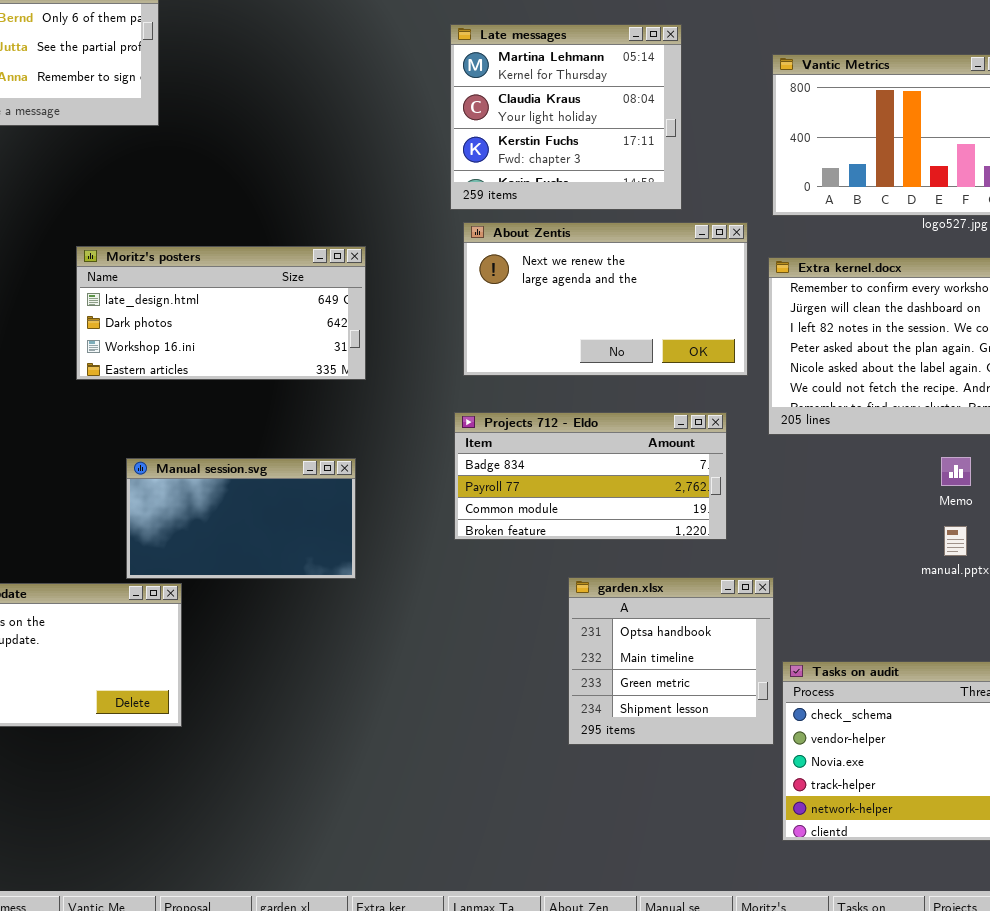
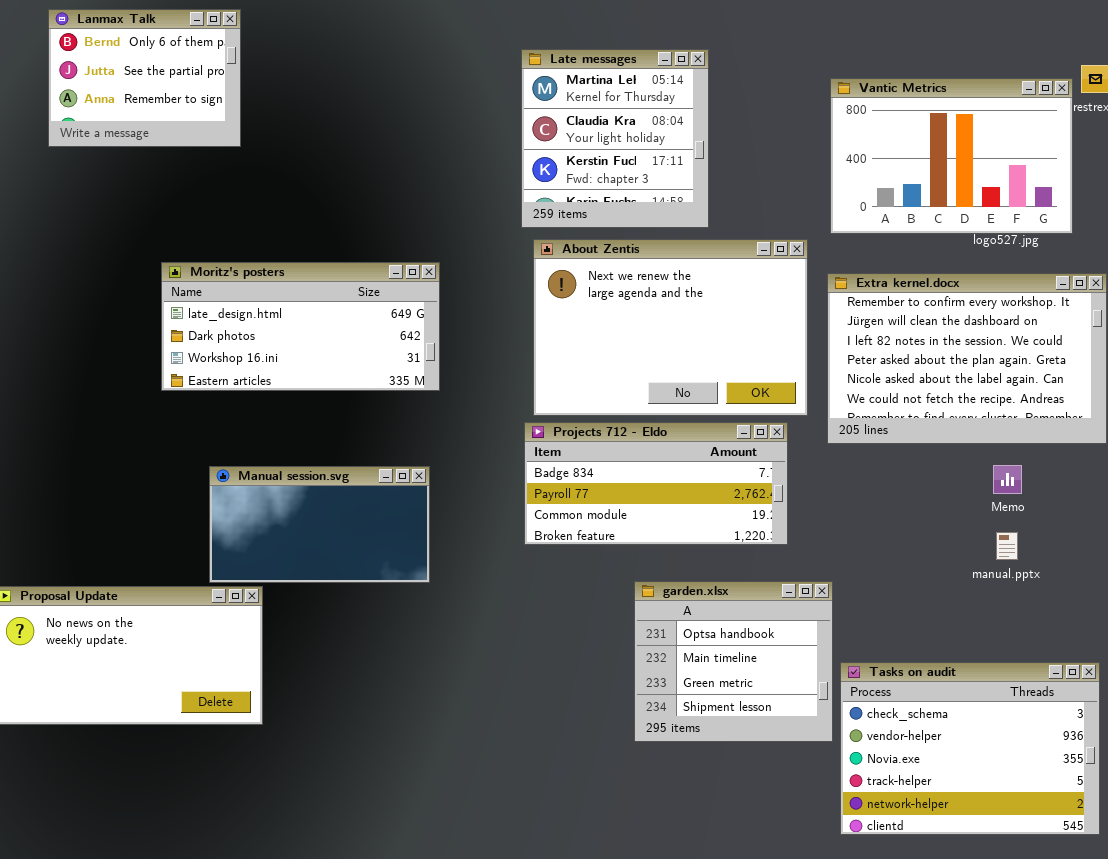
Late messages: [450,24,682,210] -> [521,49,709,228], resized
About Zentis: [463,222,748,376] -> [533,239,808,416], resized

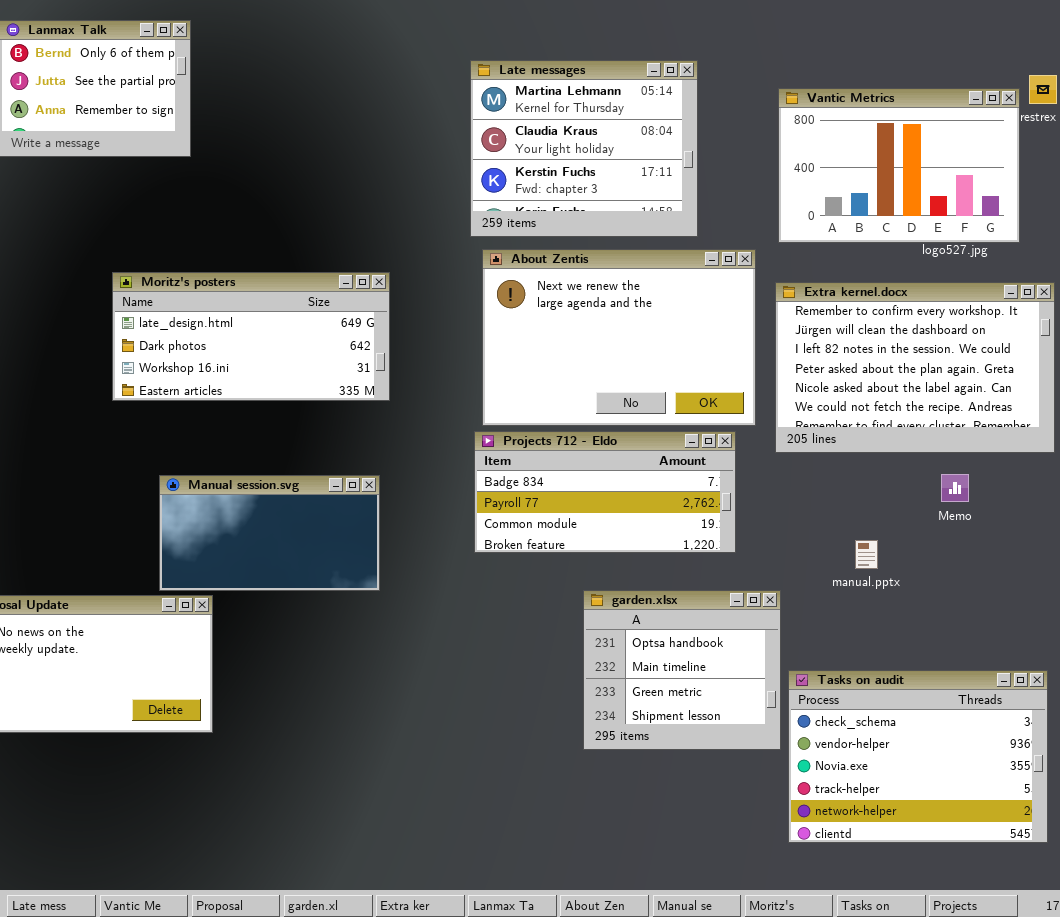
Late messages: [521,49,709,228] -> [470,60,698,237], resized
manual.pptx: [996,532,1018,560] -> [855,540,878,569], moved

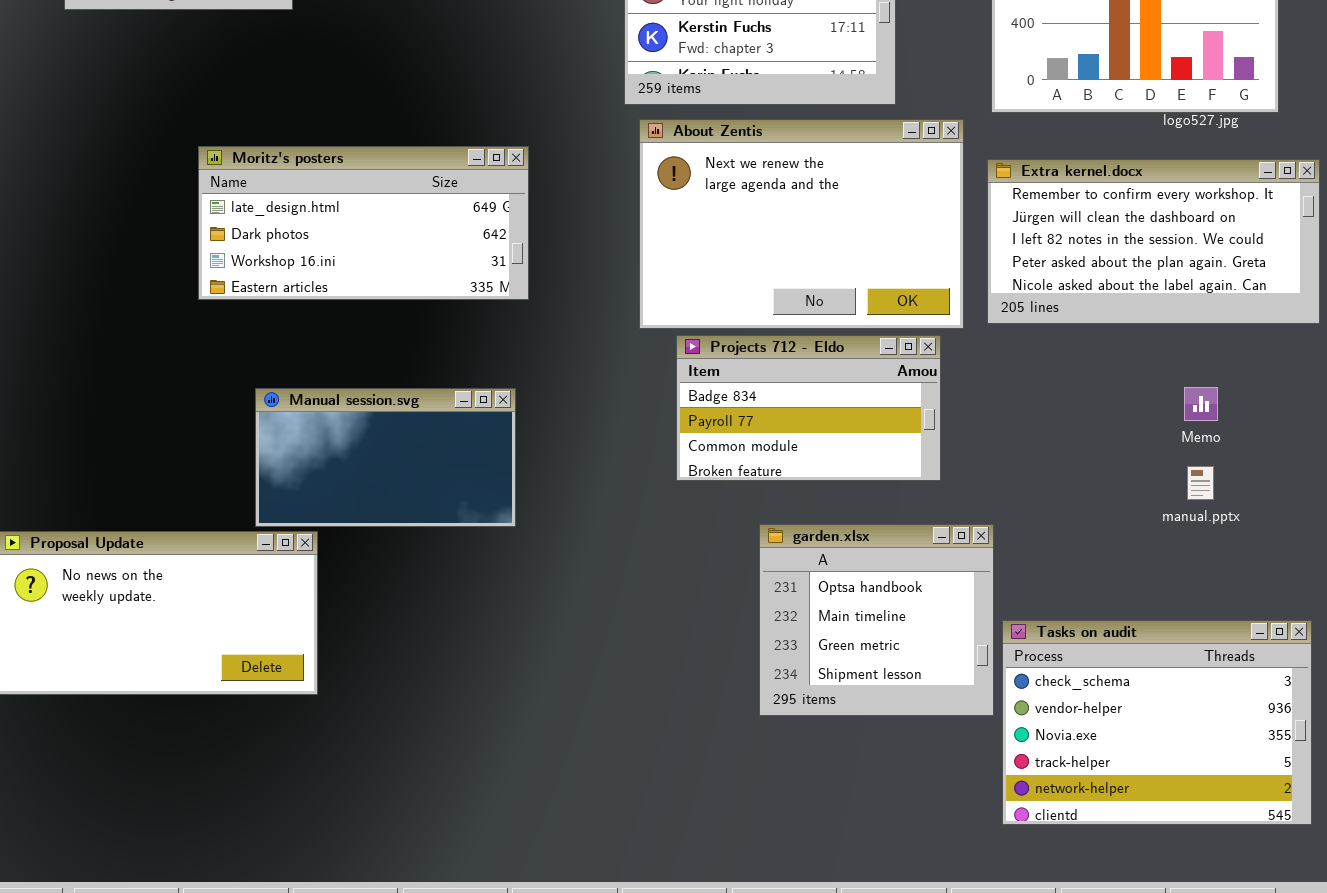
Extra kernel.docx: [775,282,1055,453] -> [987,159,1320,324], resized
Projects 712 - Eldo: [474,431,736,553] -> [676,335,941,481], resized
manual.pptx: [855,540,878,569] -> [1187,466,1214,500], moved

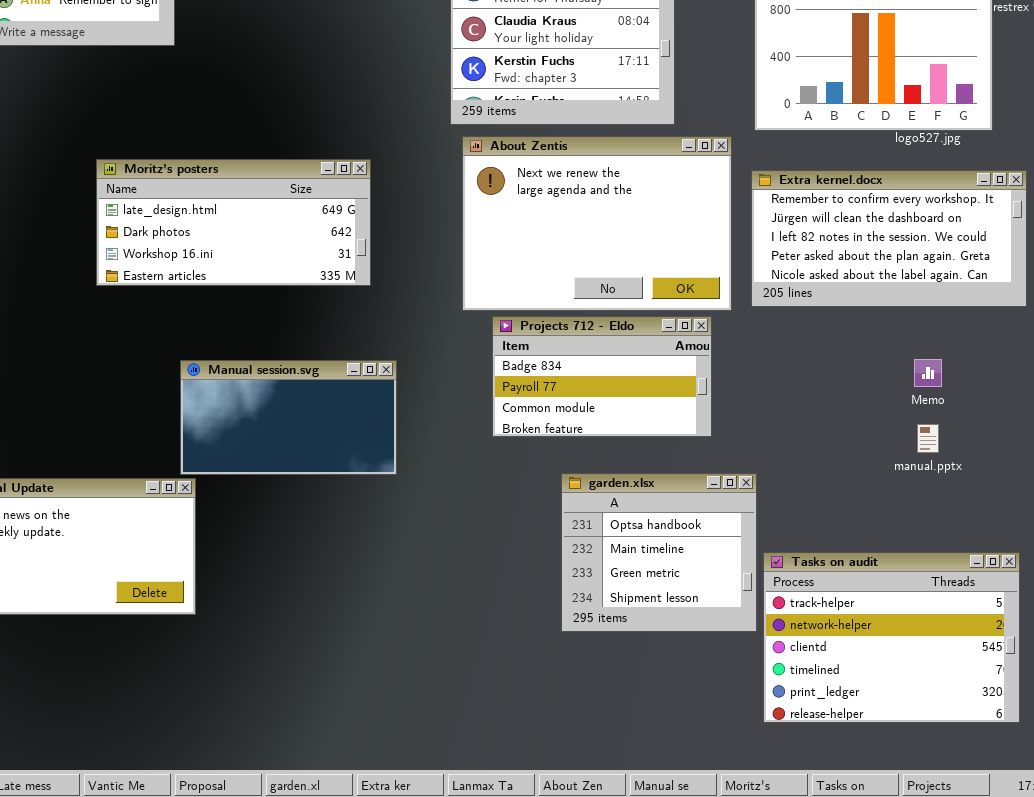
Manual session.svg: [255,388,516,527] -> [180,360,397,475], moved
Tasks on audit: [1002,620,1312,825] -> [763,552,1020,723], scrolled down 3 rows

